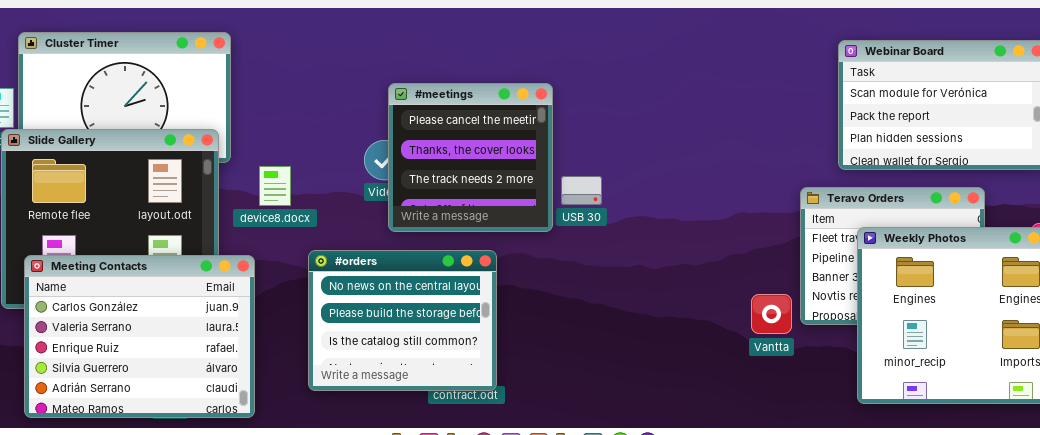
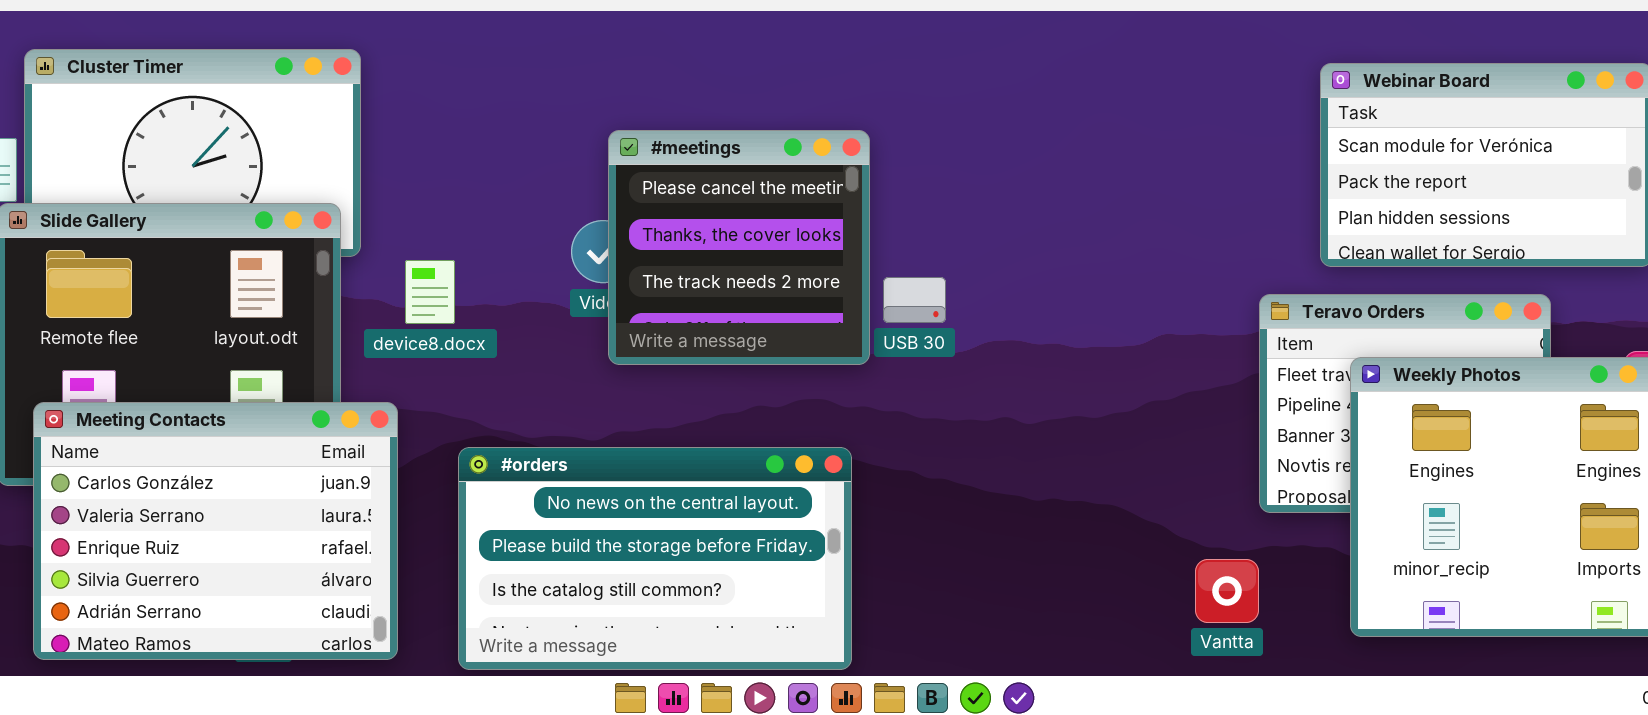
#orders: [308,250,497,391] -> [458,447,852,670], moved, resized
Vantta: [751,294,792,334] -> [1195,559,1259,623], moved

